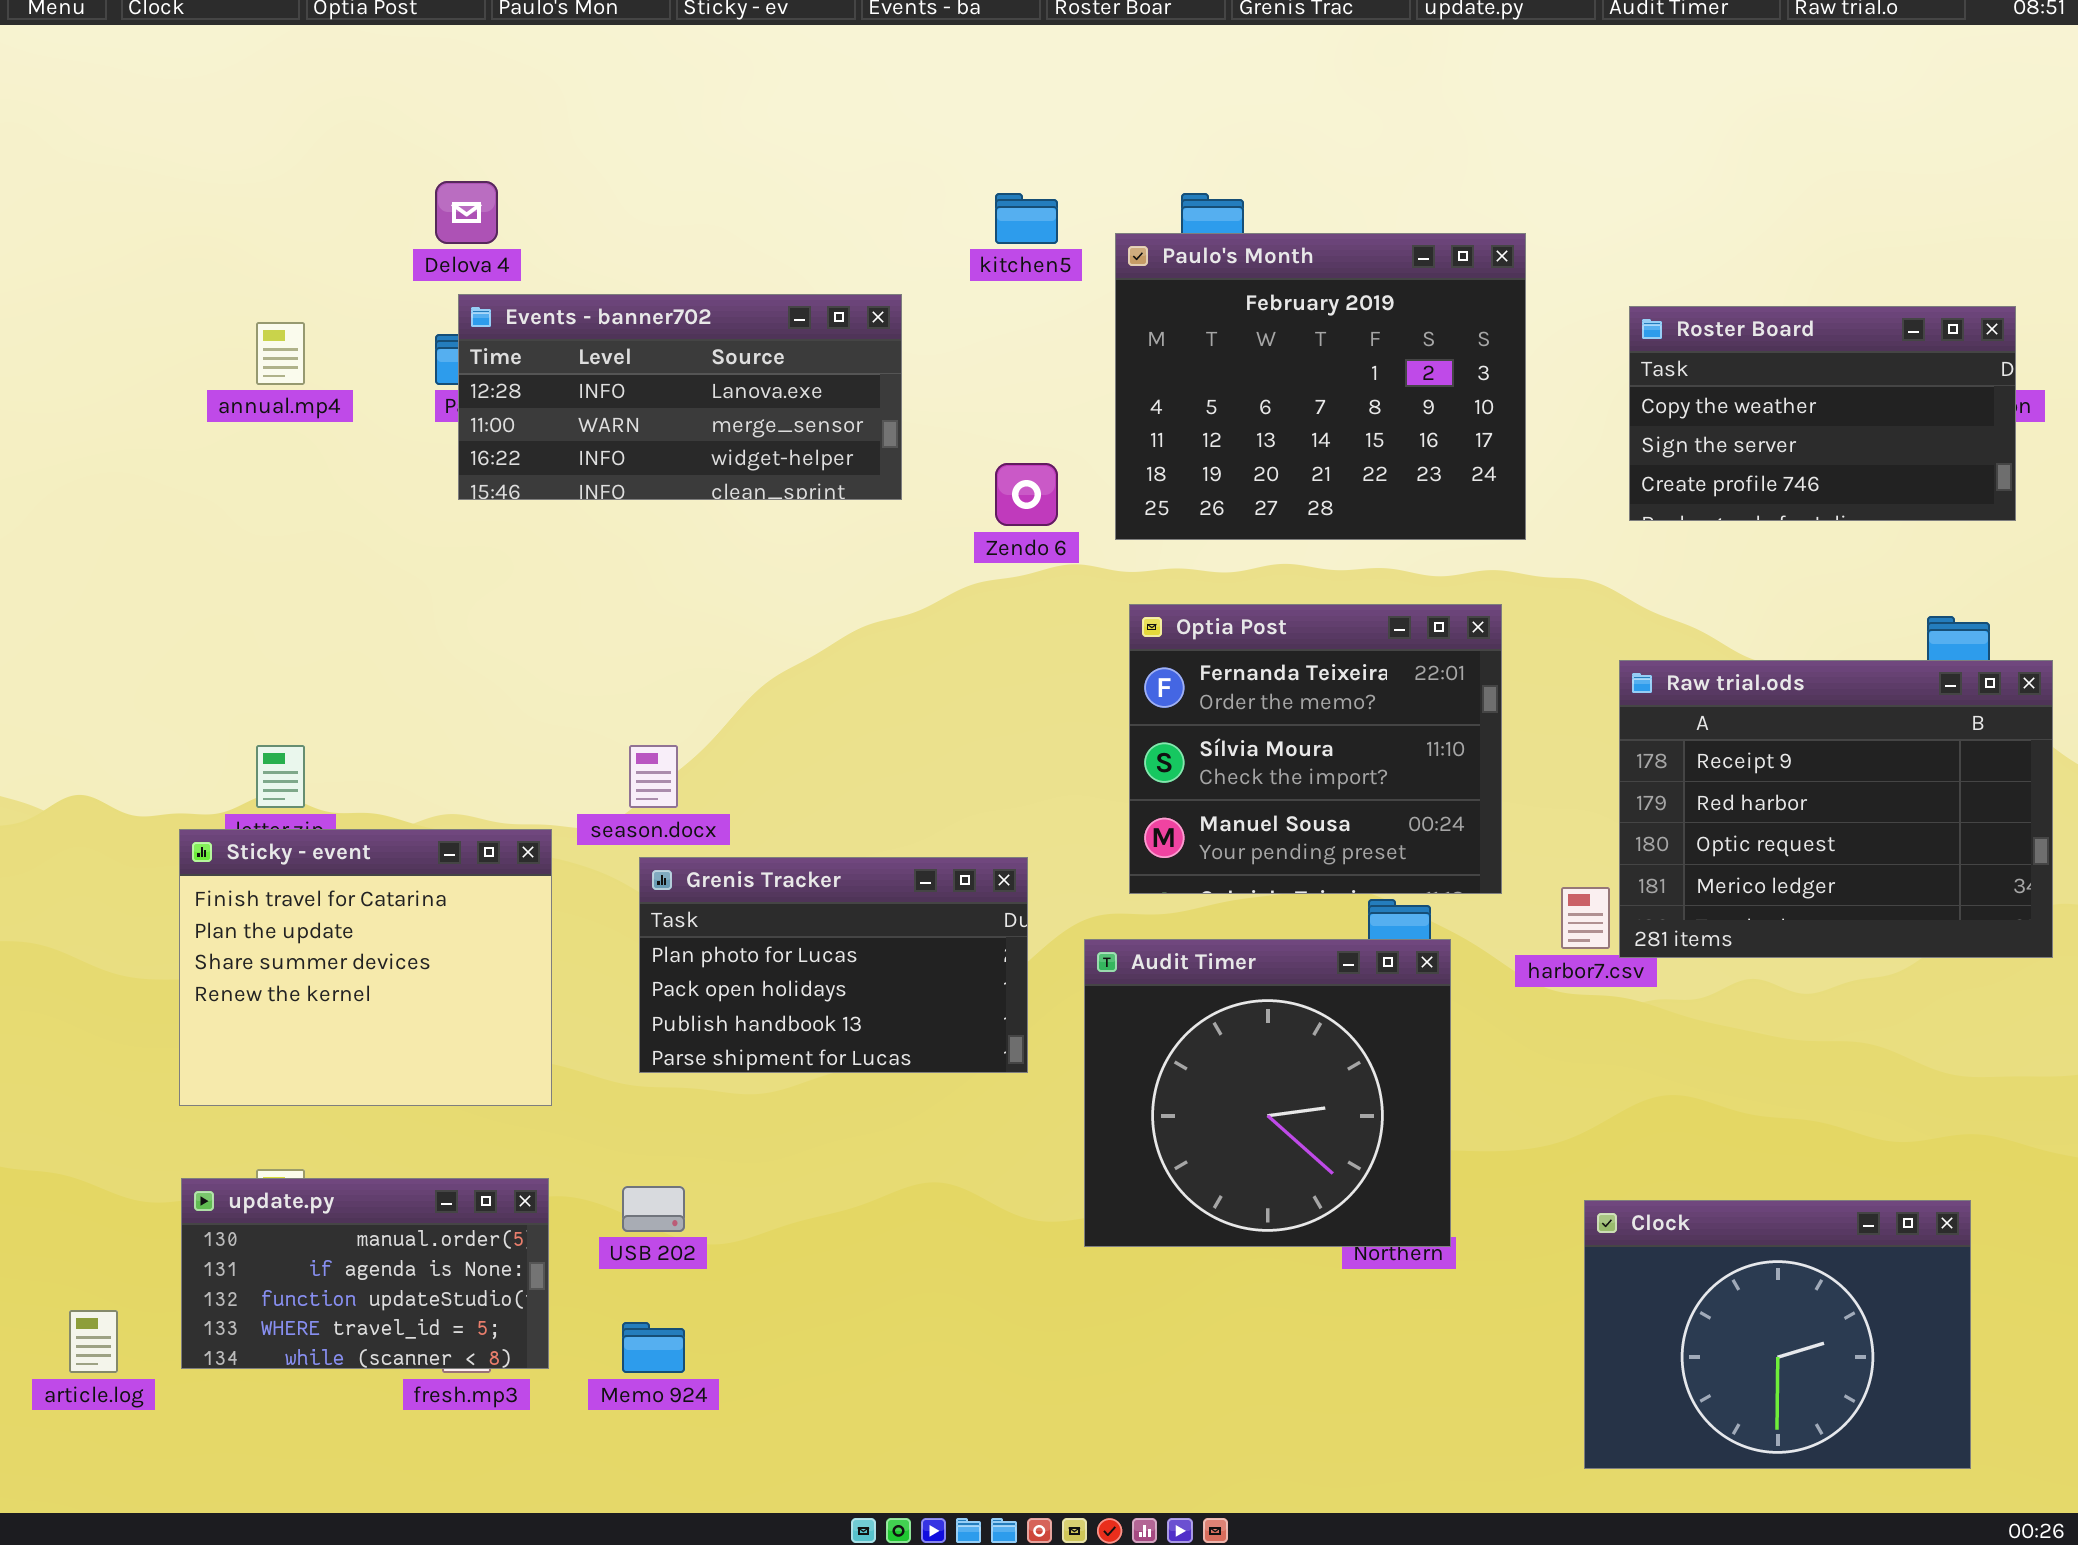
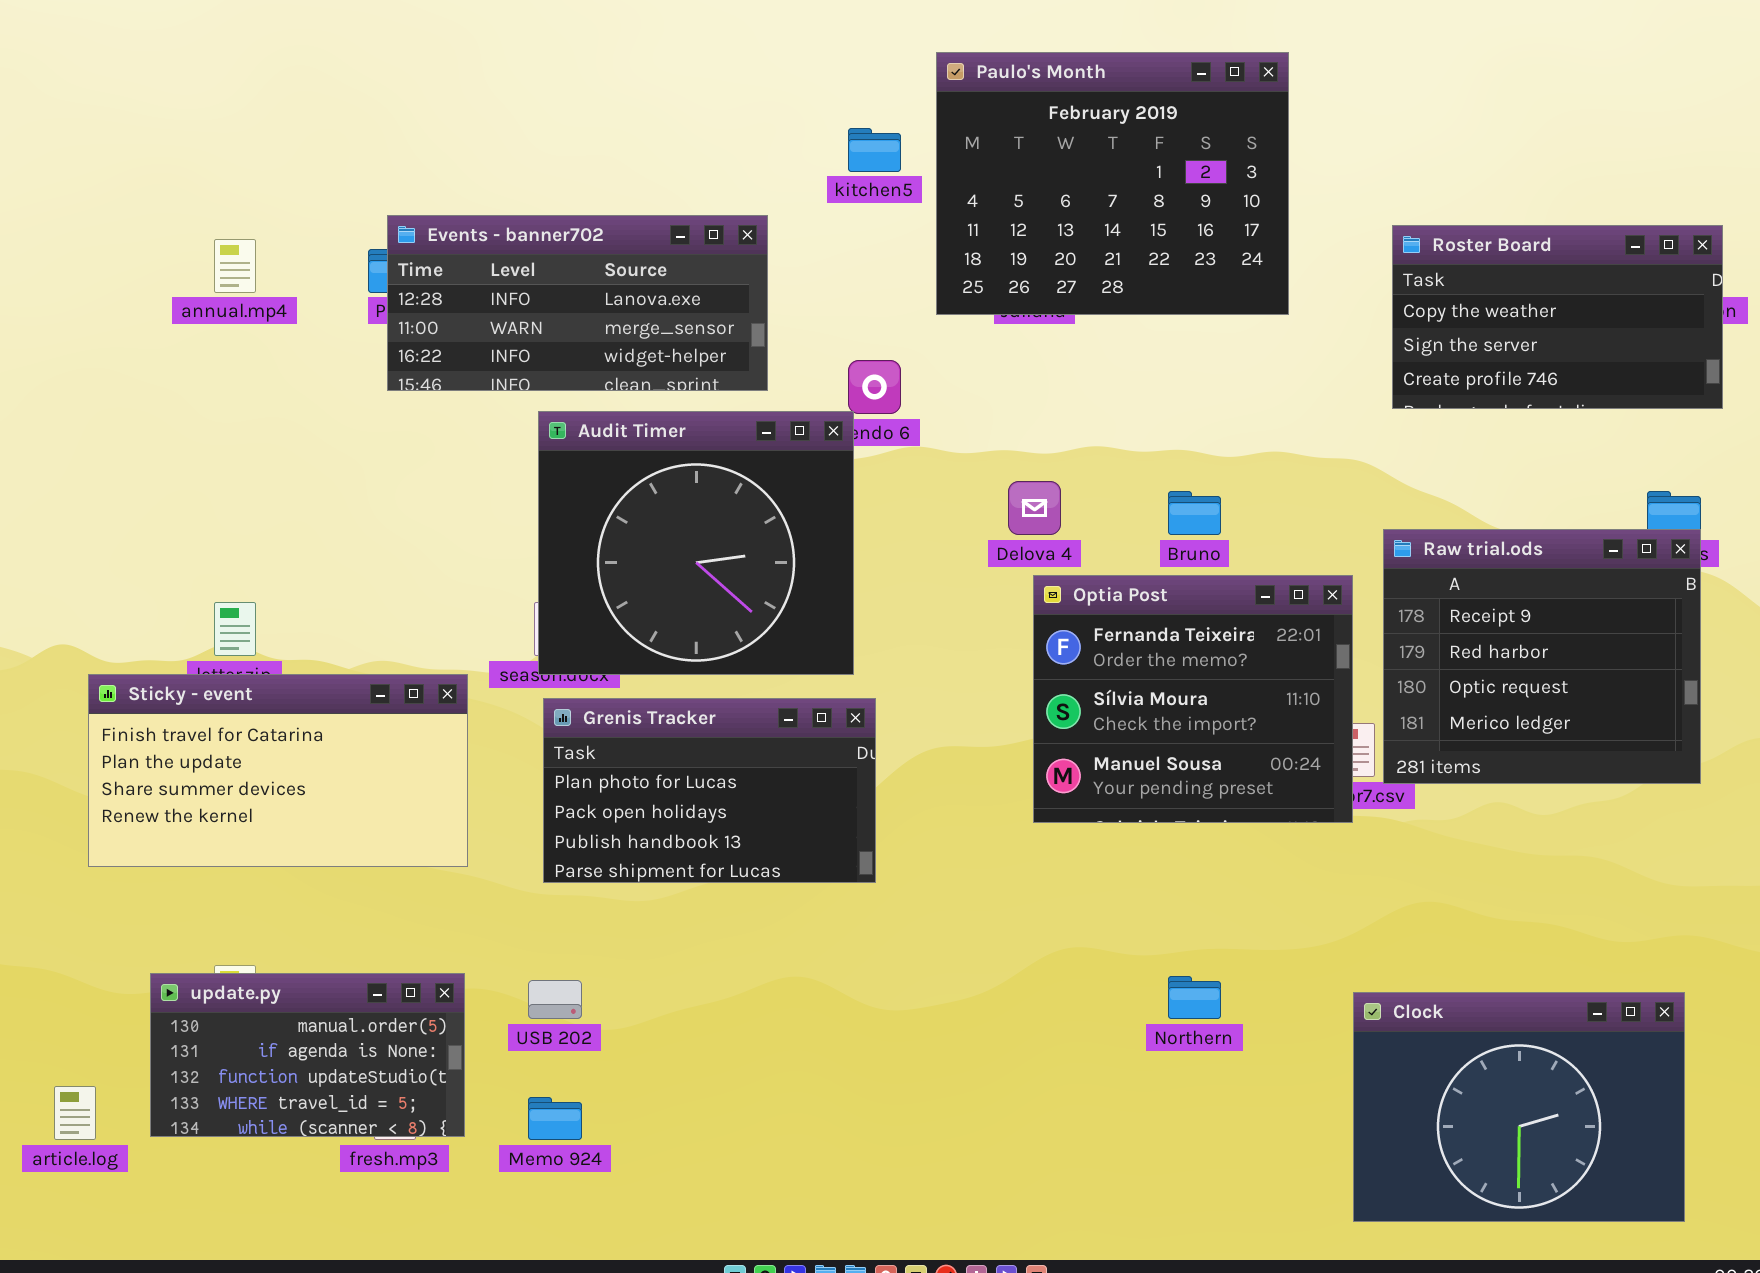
Delova 4: [435,181,498,244] -> [1008,481,1061,535], moved
Paulo's Month: [1115,233,1526,540] -> [936,52,1289,315], moved
Optia Post: [1129,604,1502,894] -> [1033,575,1353,823], moved
Raw trial.ods: [1619,660,2053,958] -> [1383,529,1701,784], resized
Sticky - event: [179,829,552,1106] -> [88,674,468,867], resized
Audit Timer: [1084,939,1451,1247] -> [538,411,854,675], moved

